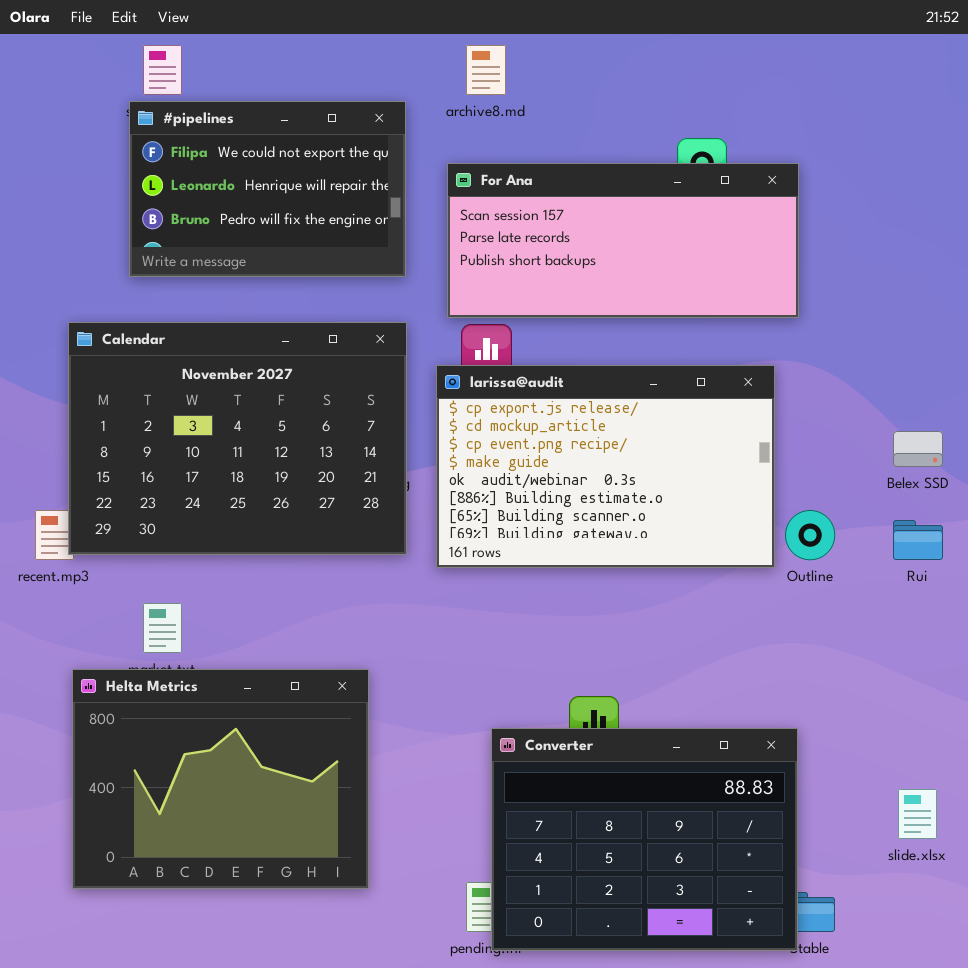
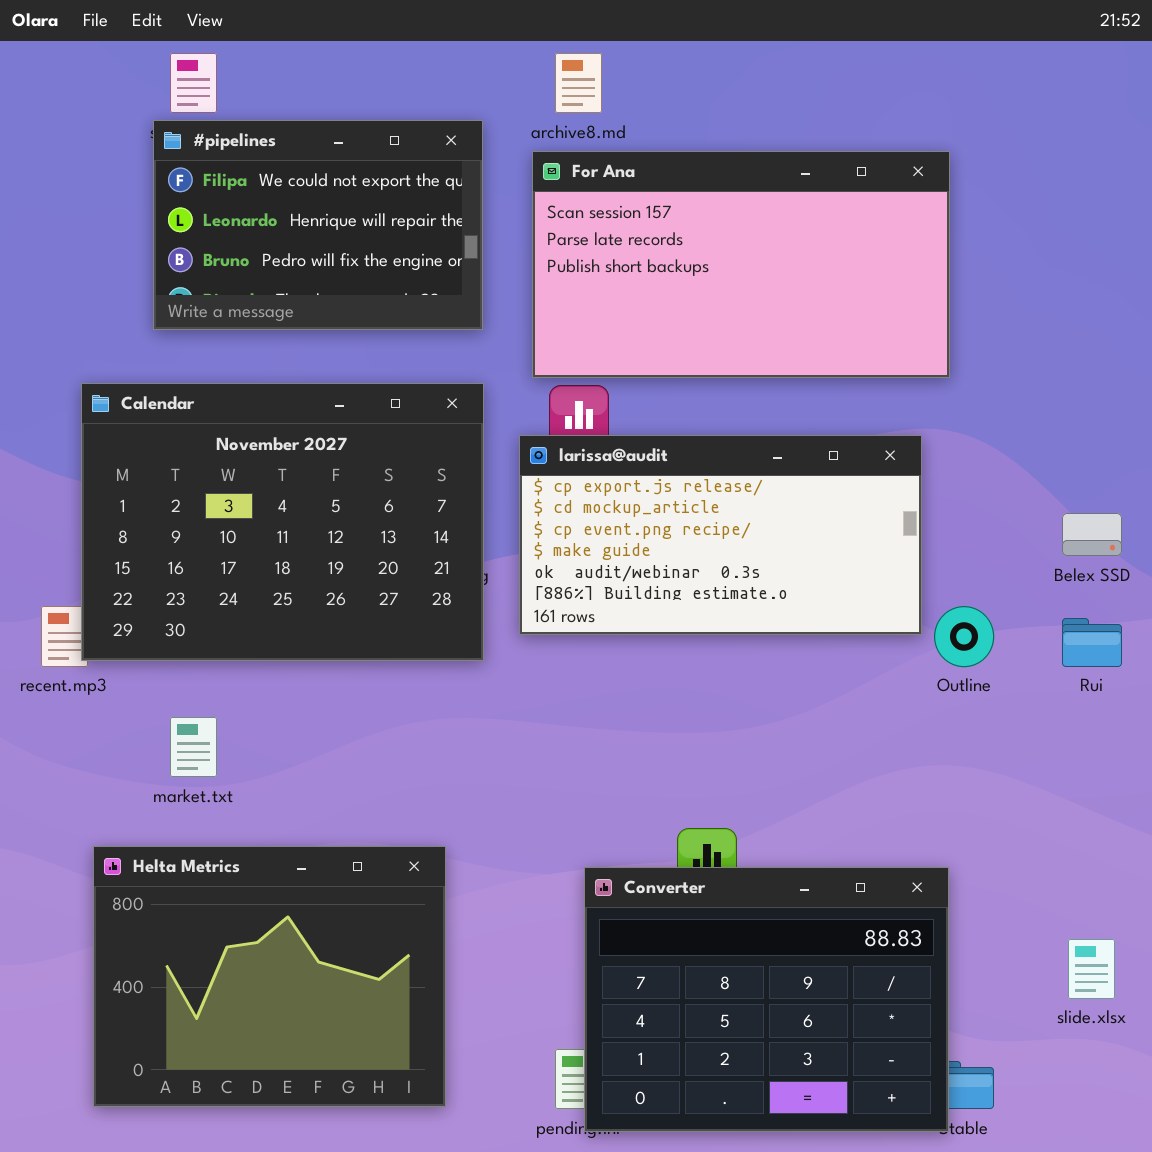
For Ana: [447,163,799,318] -> [532,151,950,378], resized
larissa@audit: [436,365,775,568] -> [519,435,922,635], resized
Helta Metrics: [72,669,369,889] -> [93,846,446,1107], moved

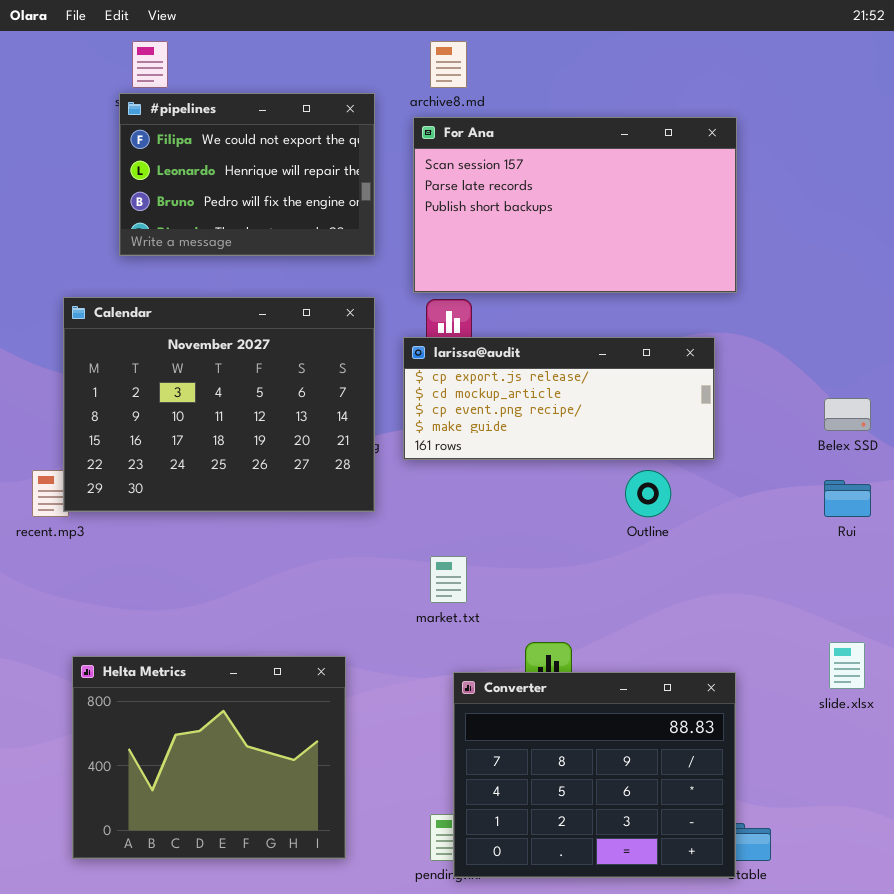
larissa@audit: [519,435,922,635] -> [403,337,715,460], resized
Outline: [934,606,994,667] -> [625,470,671,517], moved
market.txt: [170,717,217,777] -> [430,556,467,603], moved
slide.xlsx: [1068,939,1115,999] -> [829,642,865,689], moved

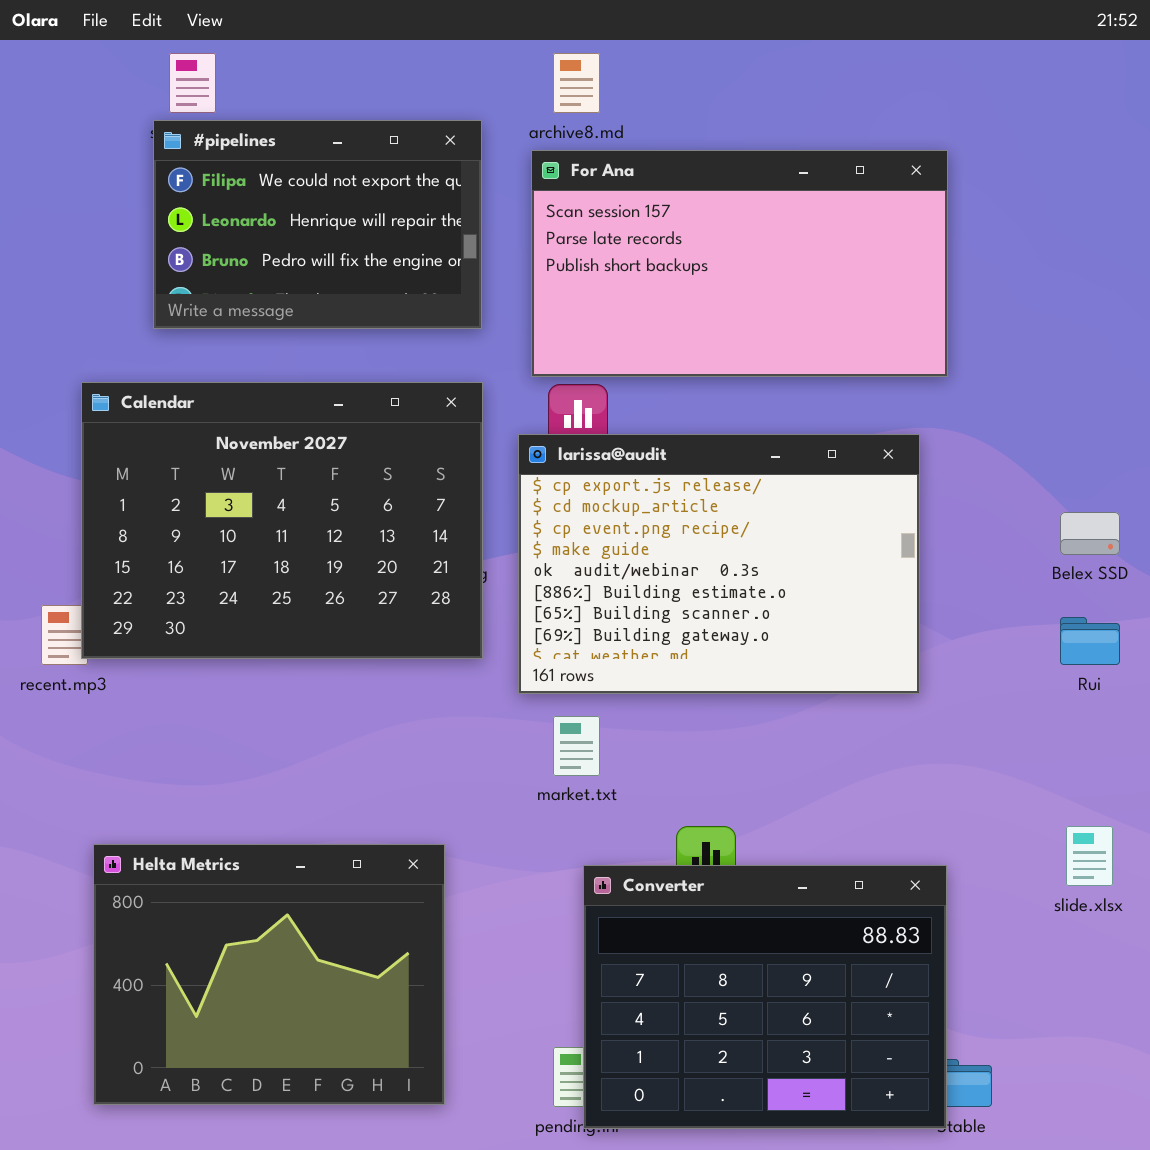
larissa@audit: [403,337,715,460] -> [518,434,920,694], resized

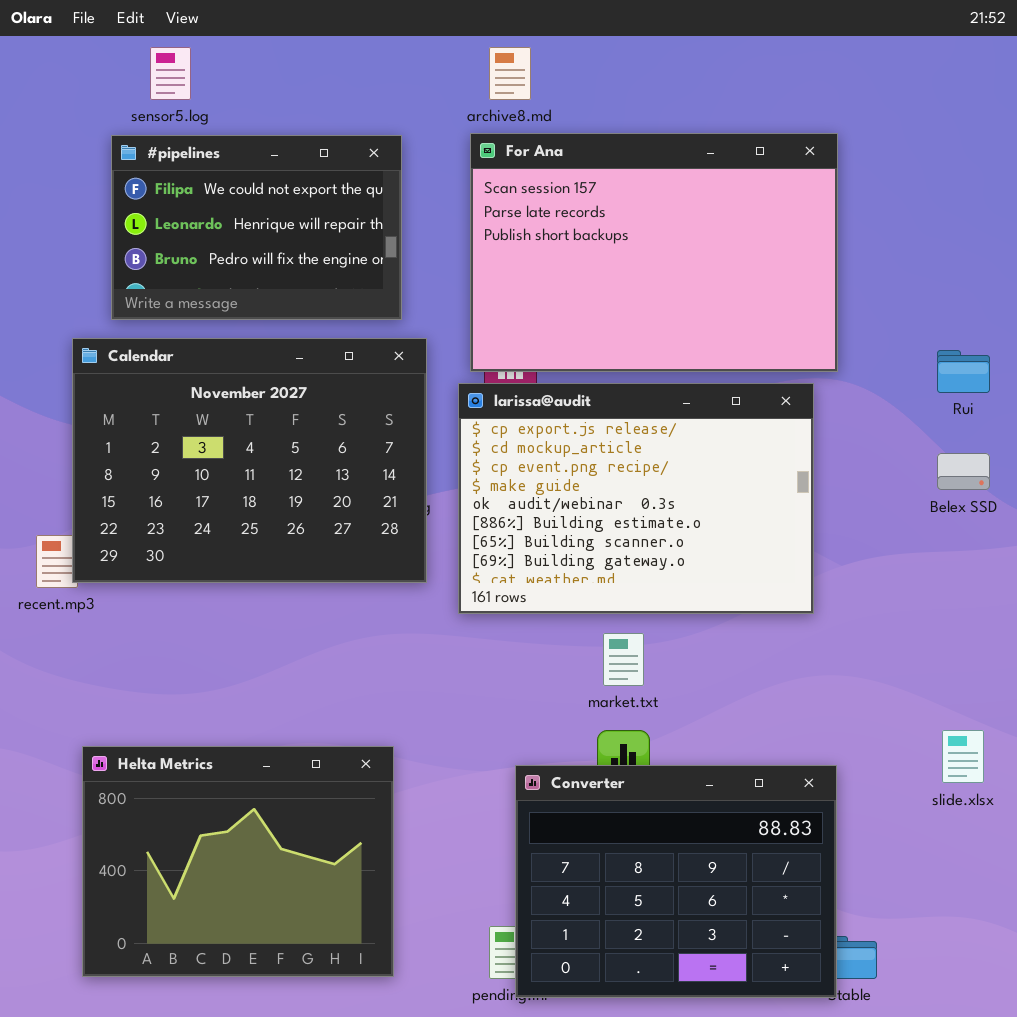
#pipelines: [153,120,482,329] -> [111,135,402,320], moved
For Ana: [531,150,948,377] -> [470,133,838,372], resized
Rui: [1060,617,1120,665] -> [937,350,990,393], moved
market.txt: [553,716,600,776] -> [603,633,644,686], moved

